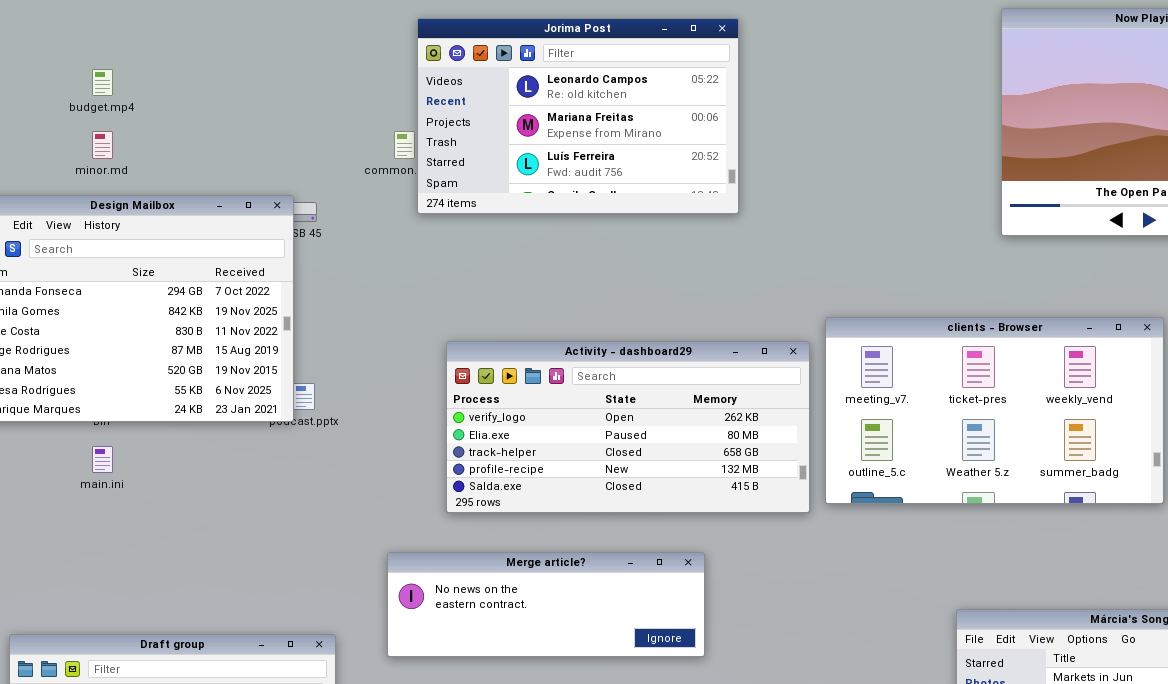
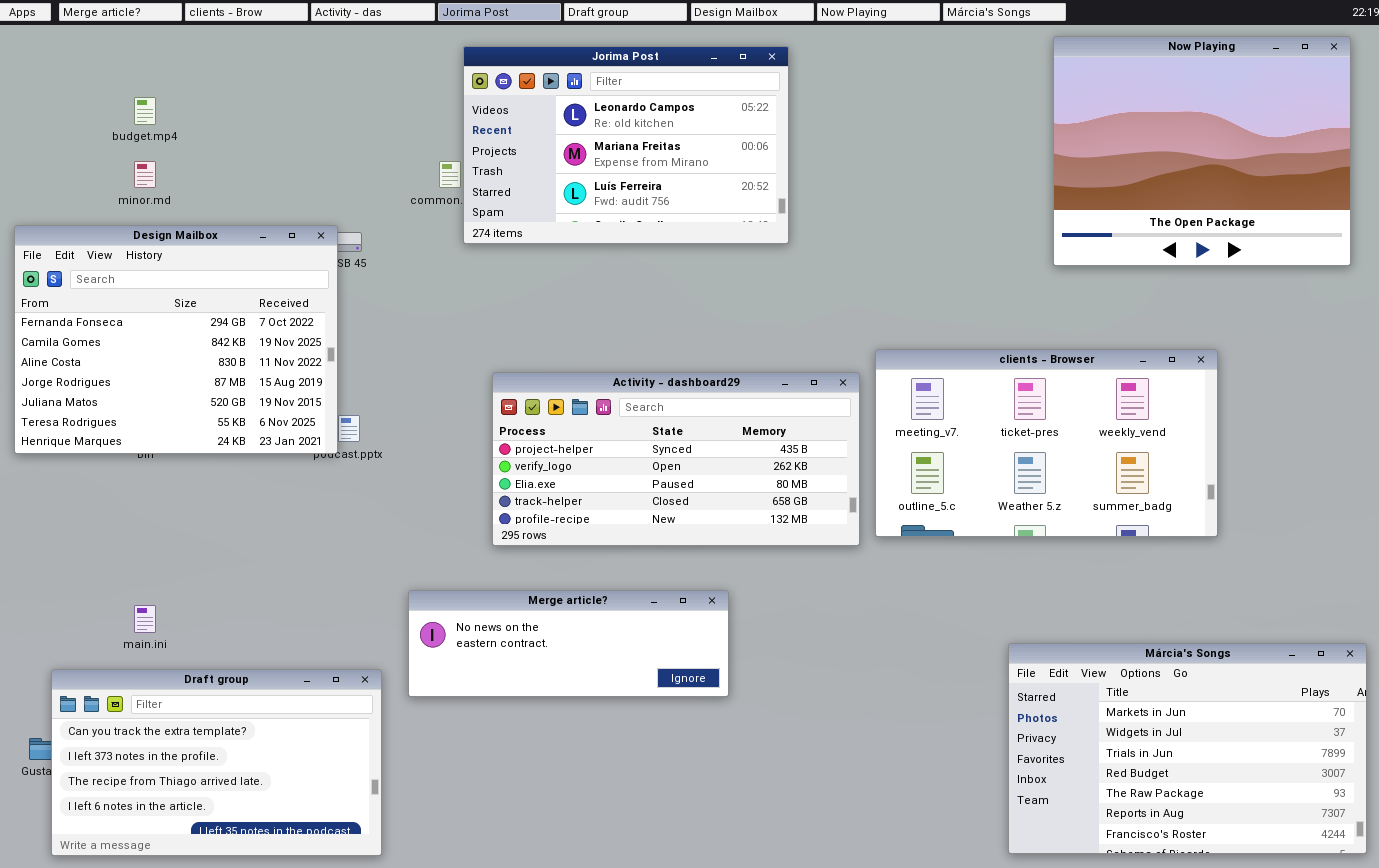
Activity - dashboard29: [446,341,810,513] -> [492,372,860,546], scrolled up 1 row
main.ini: [92,446,113,473] -> [134,605,156,633], moved
Merge article?: [387,552,705,657] -> [408,590,729,697], moved

